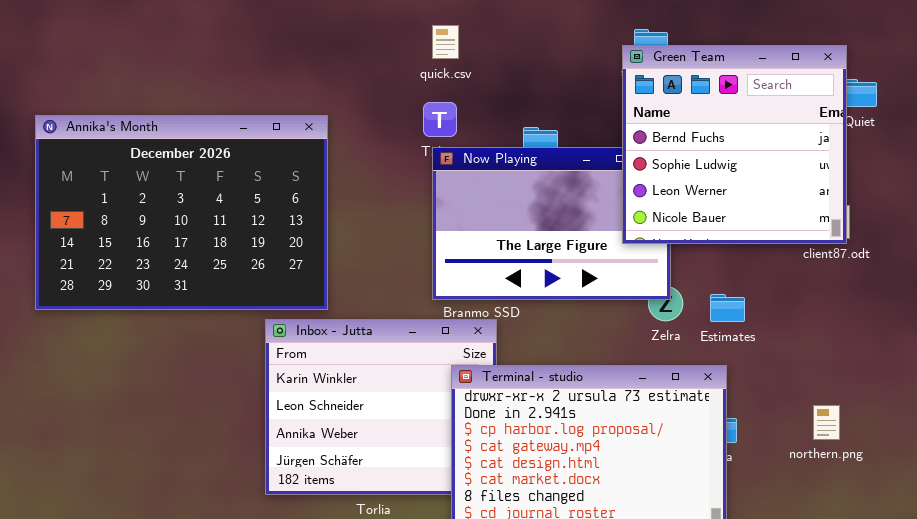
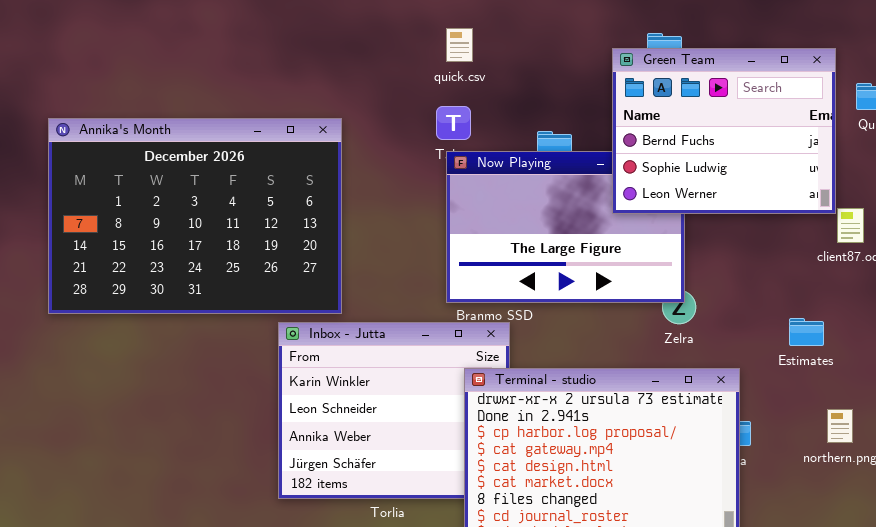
Green Team: [622,45,847,244] -> [612,48,836,214], moved, resized
Estimates: [710,294,745,322] -> [789,318,824,346], moved

